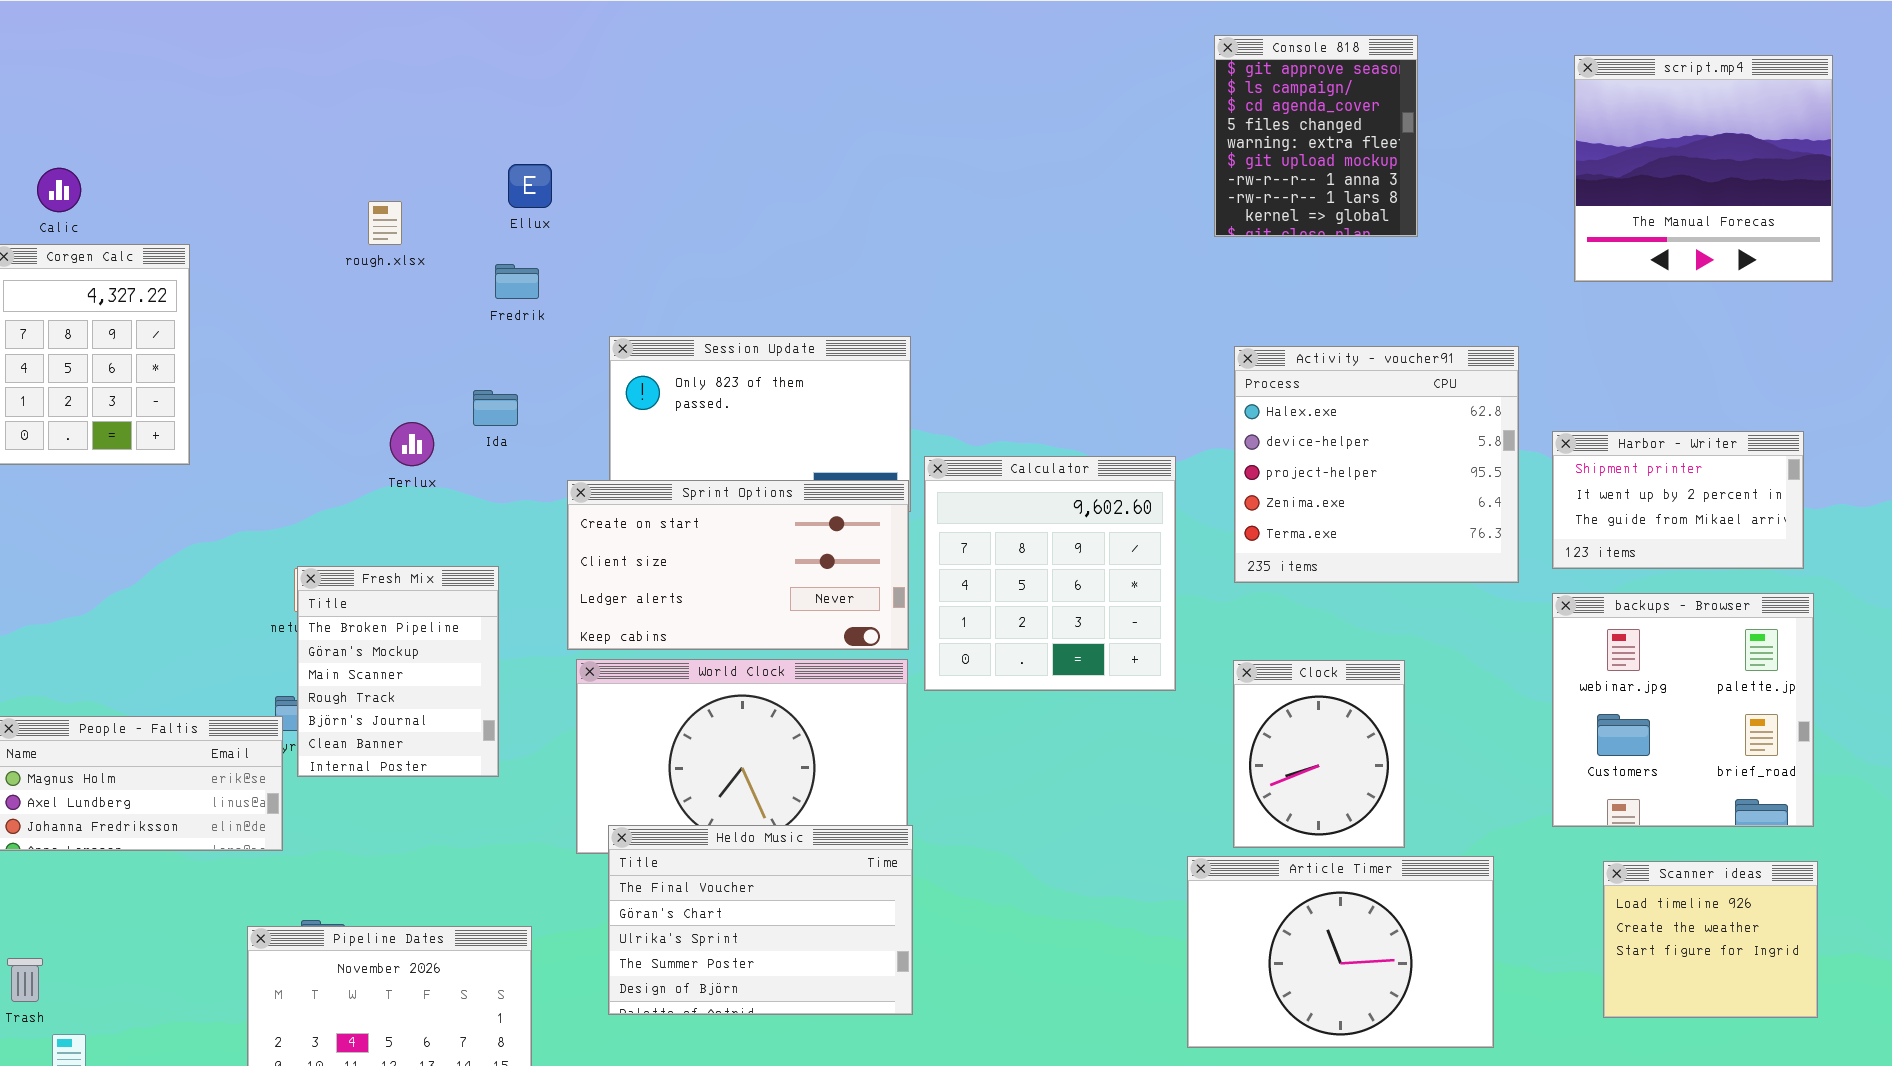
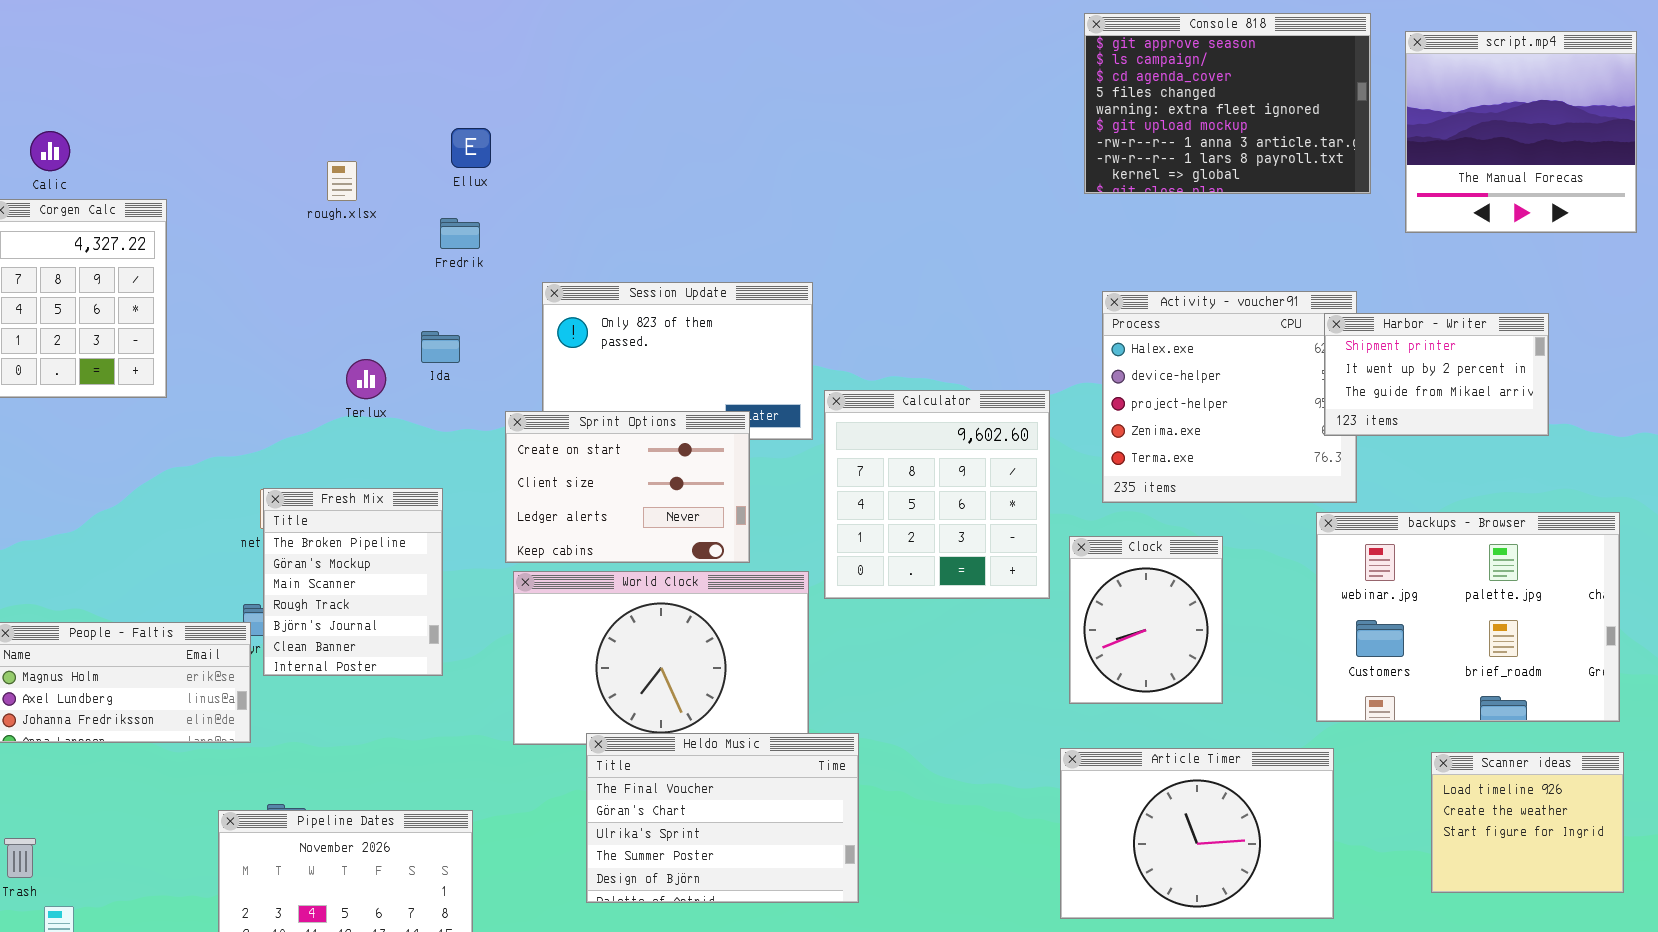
Console 818: [1214,35,1418,237] -> [1084,13,1371,194], resized
Harbor - Writer: [1552,431,1804,569] -> [1324,313,1549,436], moved
Sprint Options: [567,480,909,650] -> [505,411,750,563], resized
backups - Browser: [1552,593,1814,827] -> [1316,512,1620,722], resized
Clock: [1233,660,1405,848] -> [1069,536,1223,704], moved
Heldo Music: [608,825,913,1015] -> [586,733,859,903], moved

